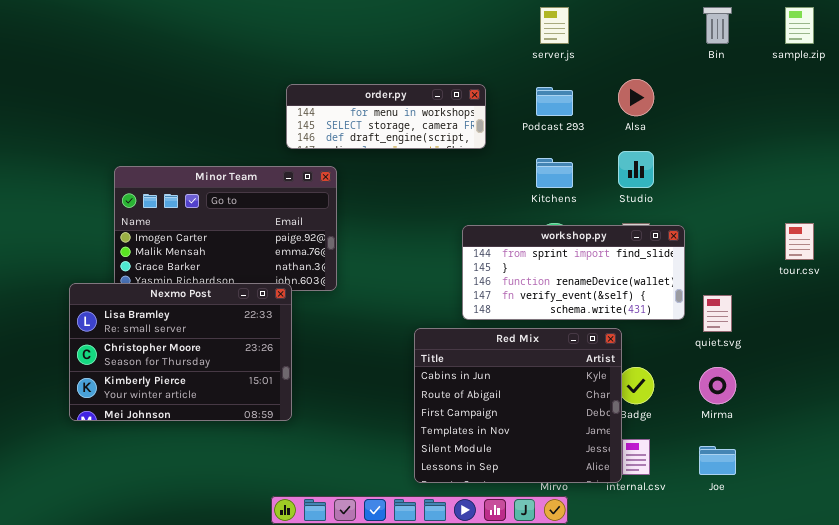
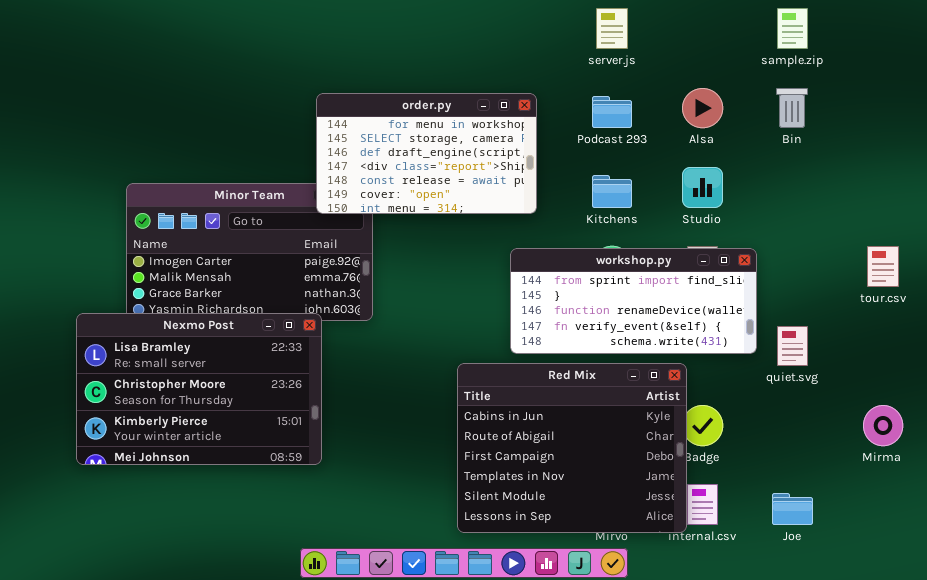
Bin: [703,7,732,44] -> [776,88,808,128], moved
sample.zip: [785,7,814,44] -> [777,8,808,49], moved
order.py: [286,84,486,149] -> [316,93,537,214], resized
Mirma: [699,367,736,404] -> [863,405,903,446], moved

